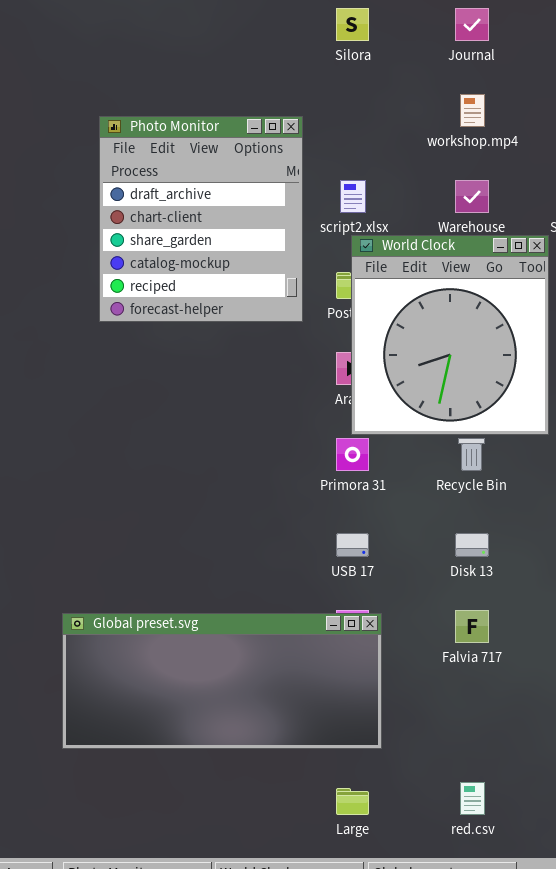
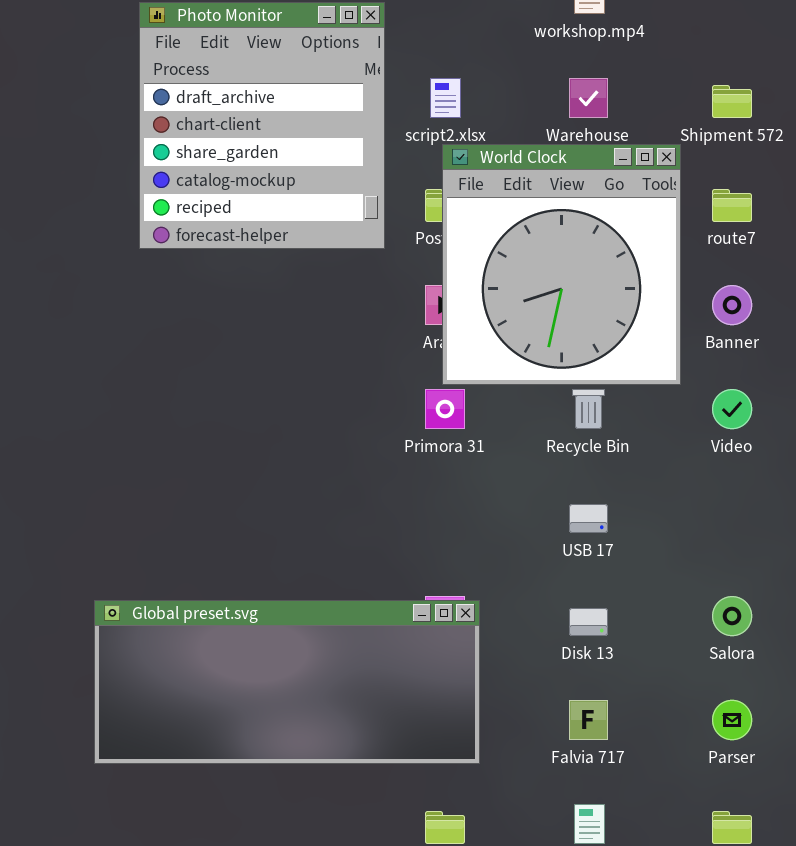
USB 17: [336,533,369,557] -> [569,504,608,533], moved
Disk 13: [455,533,489,557] -> [569,608,608,636], moved
Falvia 717: [455,610,489,643] -> [569,700,608,740], moved

